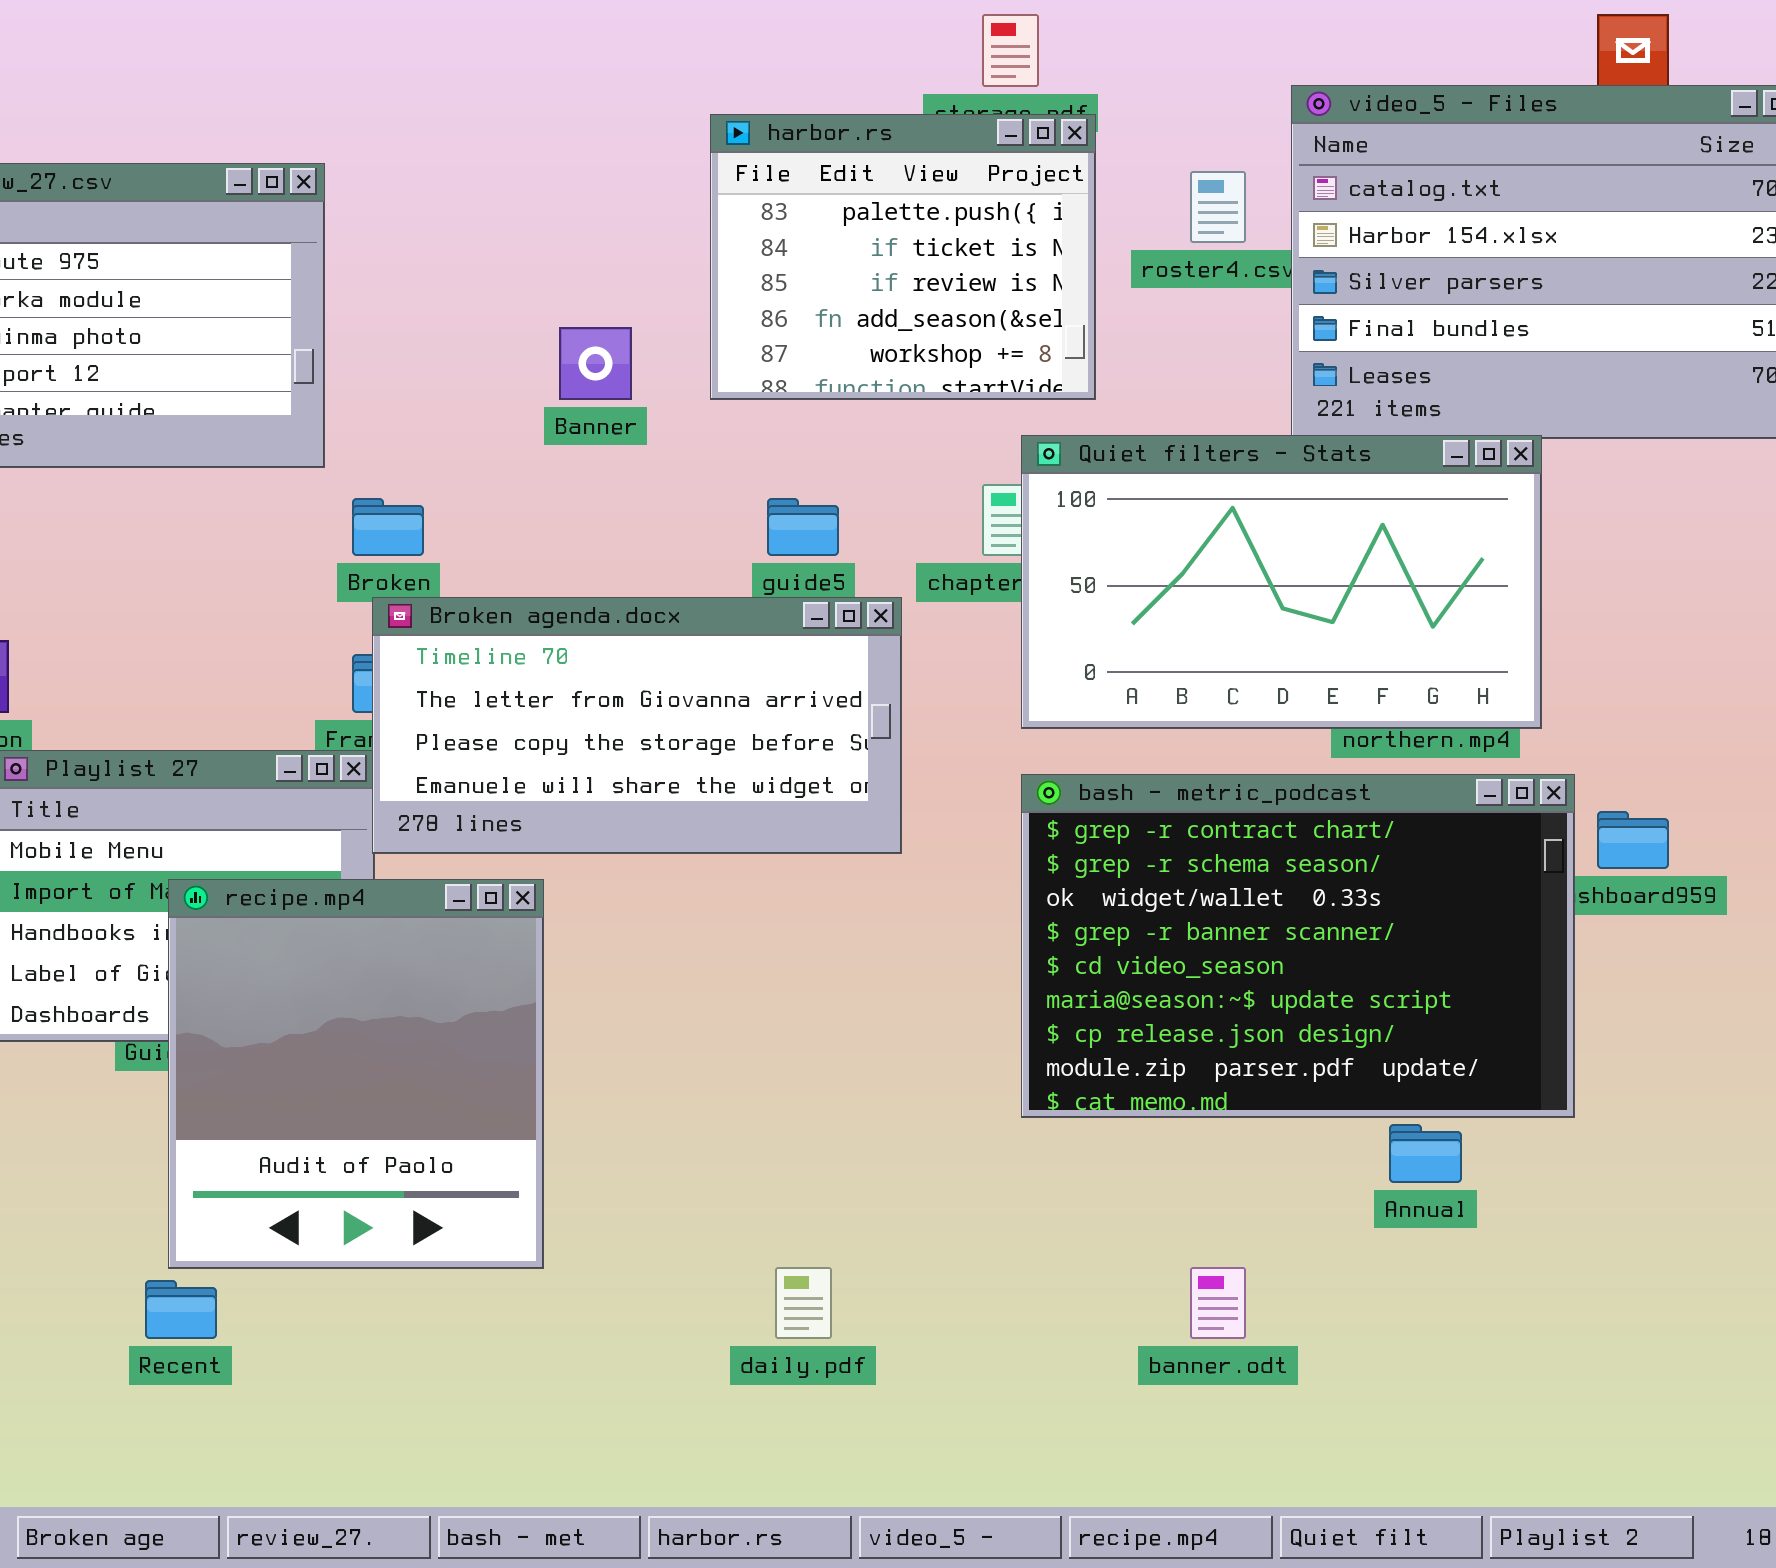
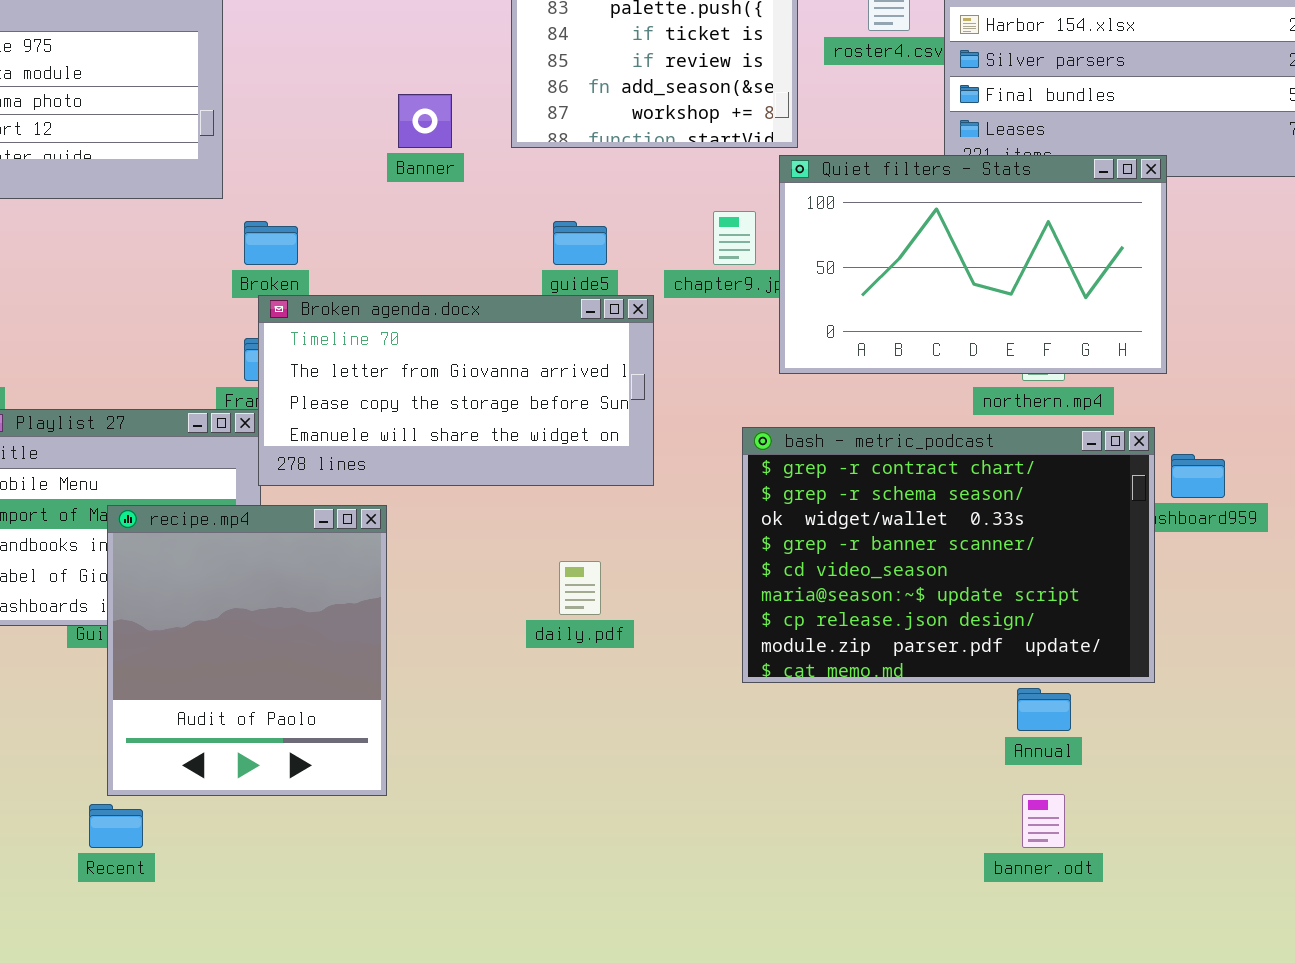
Quiet filters - Stats: [1021,435,1542,729] -> [779,155,1167,374], moved
daily.pdf: [775,1267,832,1339] -> [559,561,601,615], moved
banner.odt: [1190,1267,1246,1339] -> [1022,794,1065,848], moved

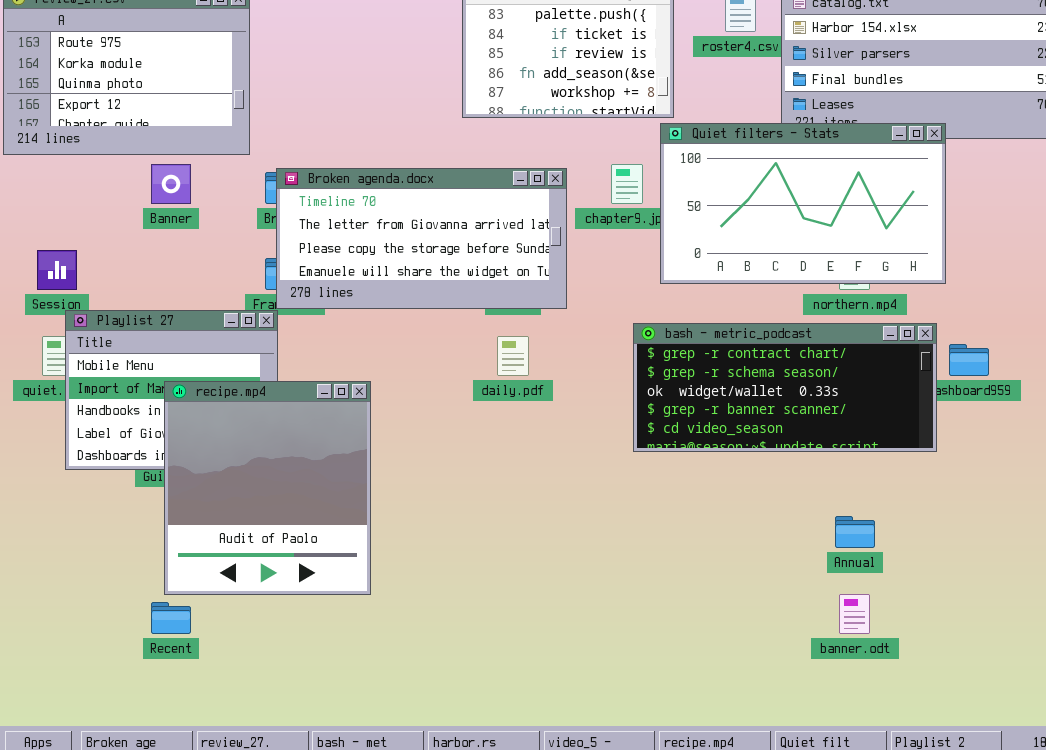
Banner: [398,94,452,148] -> [151,164,191,204], moved
Broken agenda.docx: [258,295,654,486] -> [276,168,567,309], moved
bash - metric_podcast: [742,427,1155,683] -> [633,323,937,452], resized
daily.pdf: [559,561,601,615] -> [497,336,529,376], moved

